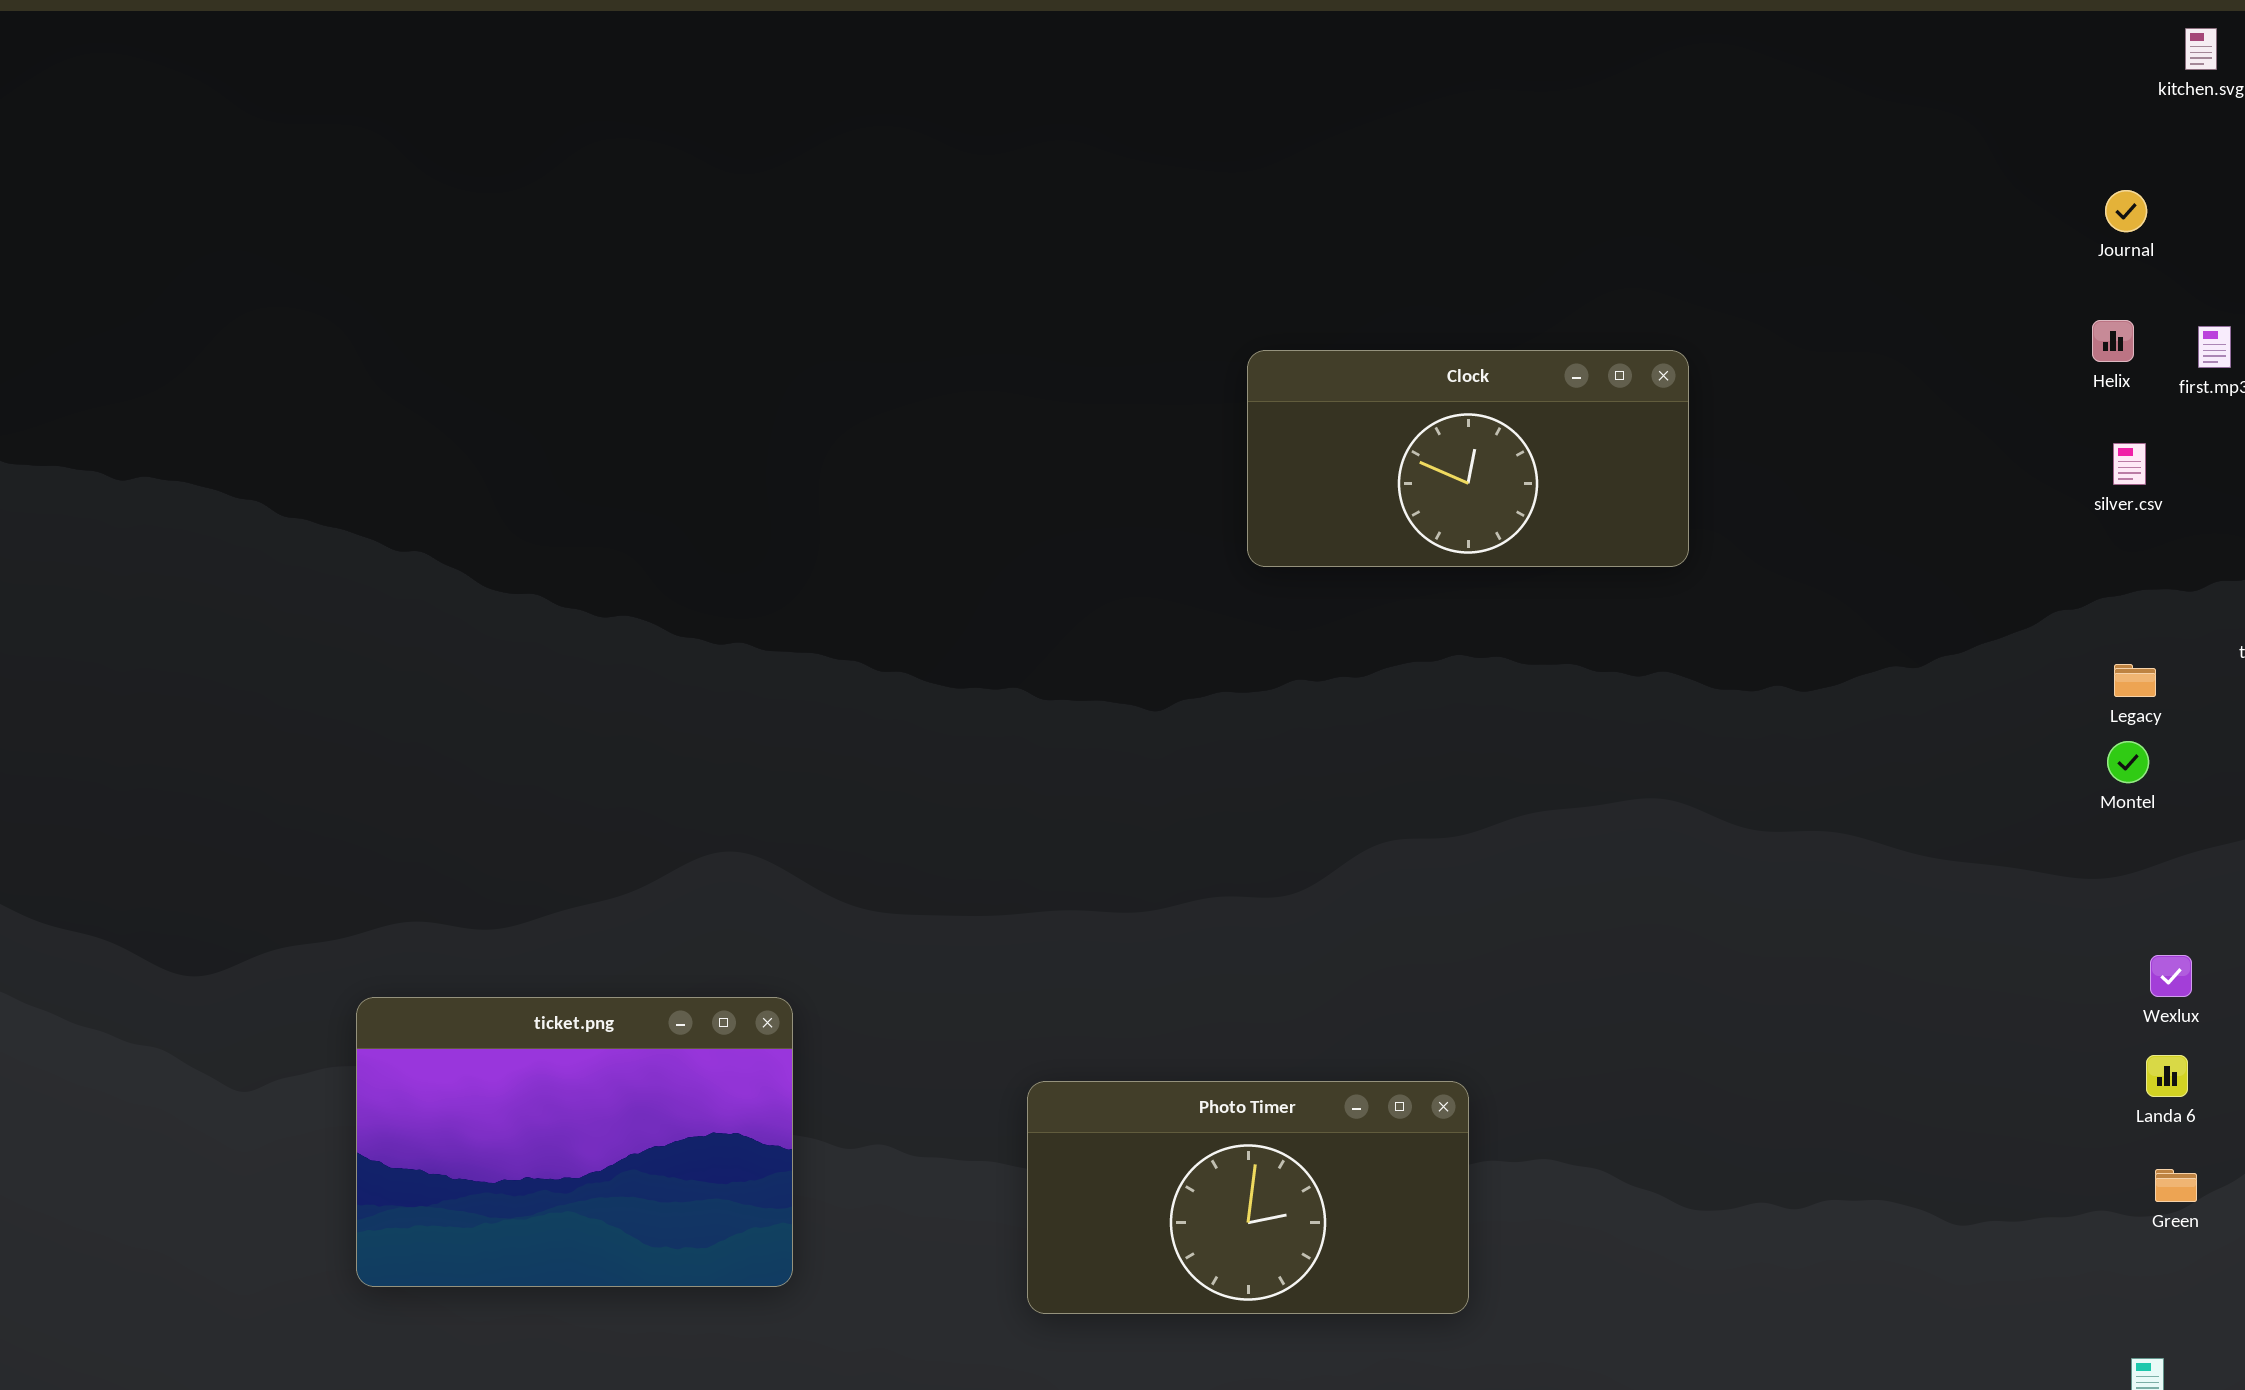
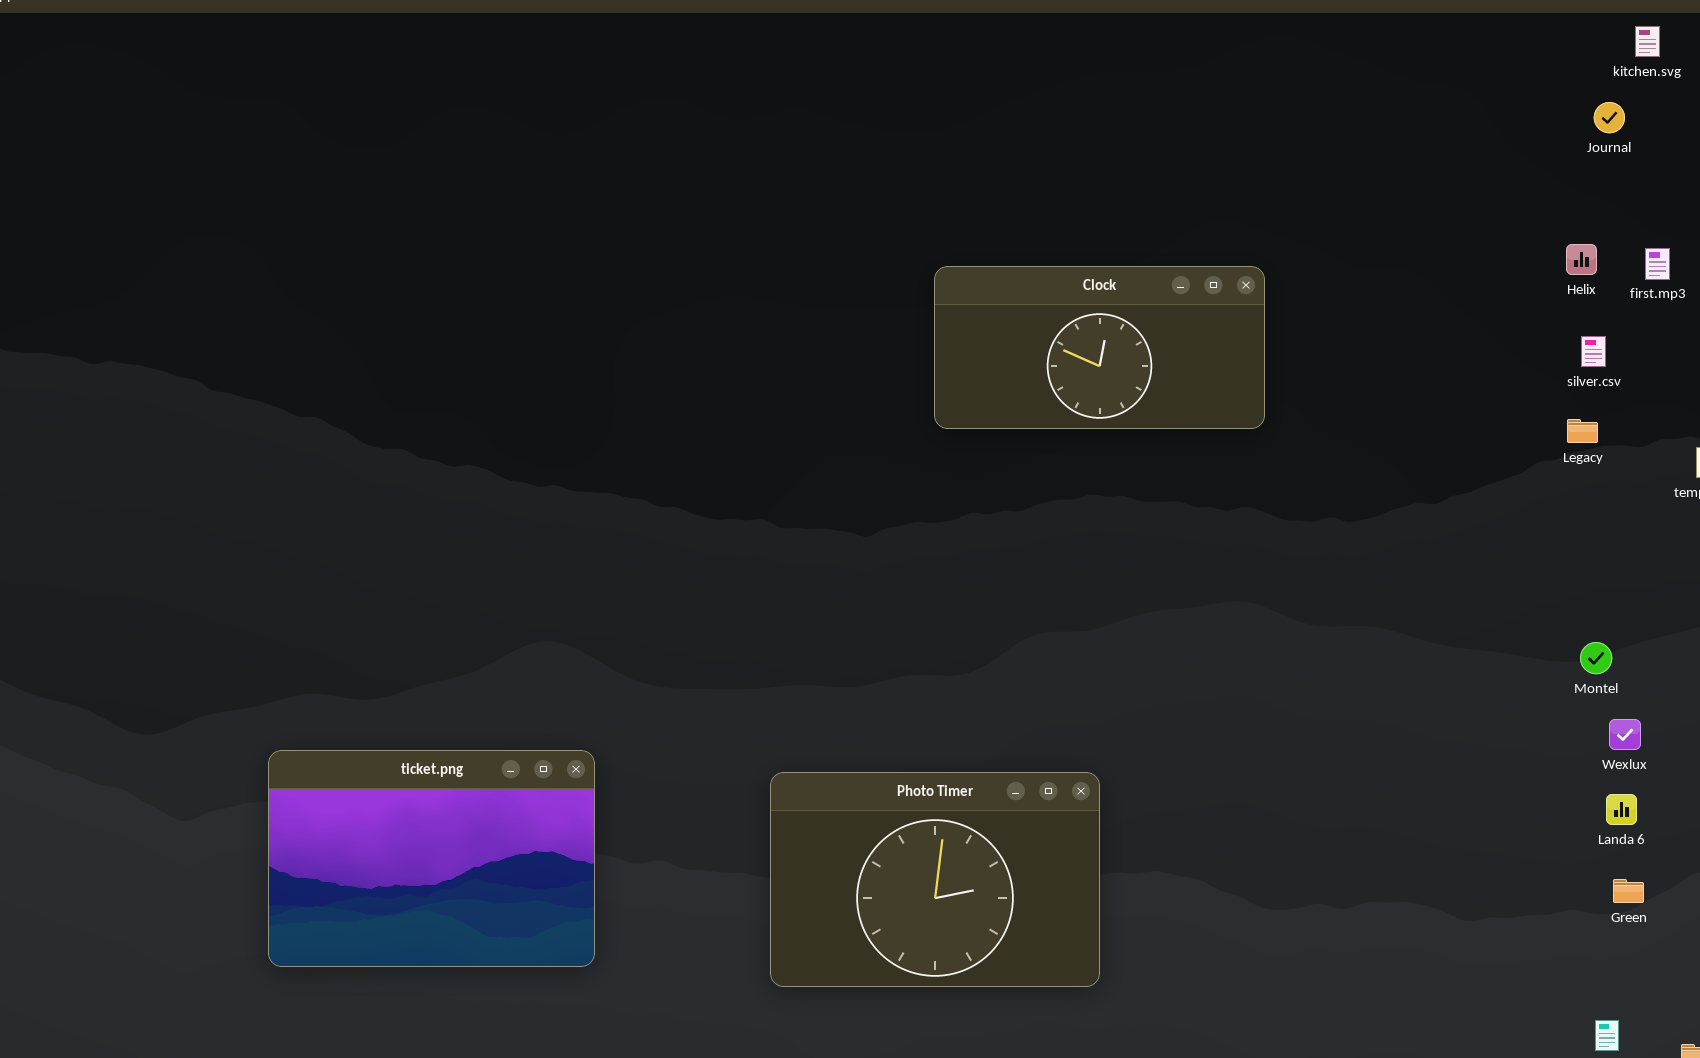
Journal: [2105,190,2147,232] -> [1594,102,1625,133], moved
Legacy: [2114,664,2156,697] -> [1567,419,1598,443], moved
Montel: [2107,741,2149,783] -> [1580,642,1612,674], moved
Photo Timer: [1027,1081,1469,1314] -> [770,772,1100,987], resized

